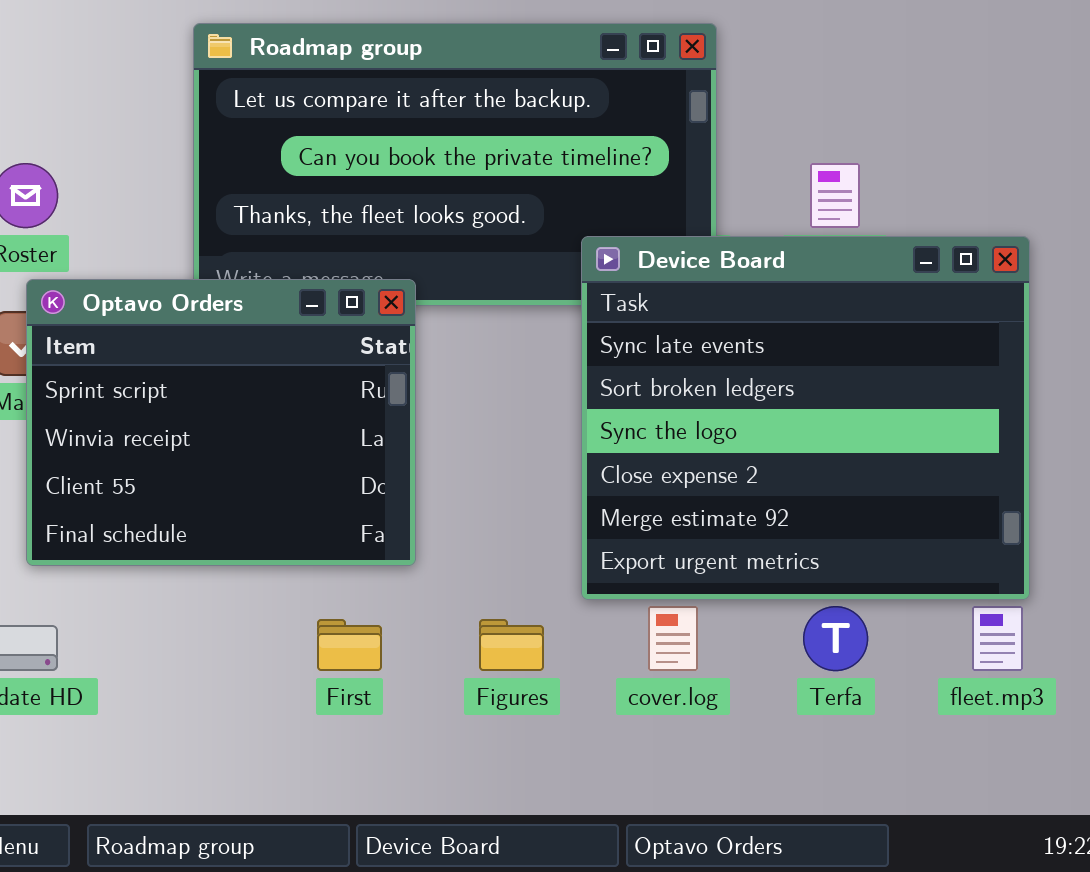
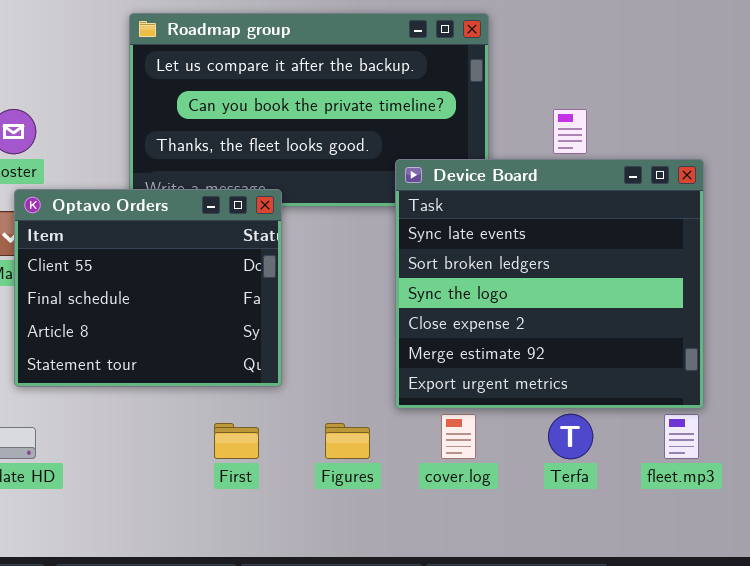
Optavo Orders: [26,279,416,566] -> [14,189,282,387], scrolled down 2 rows

